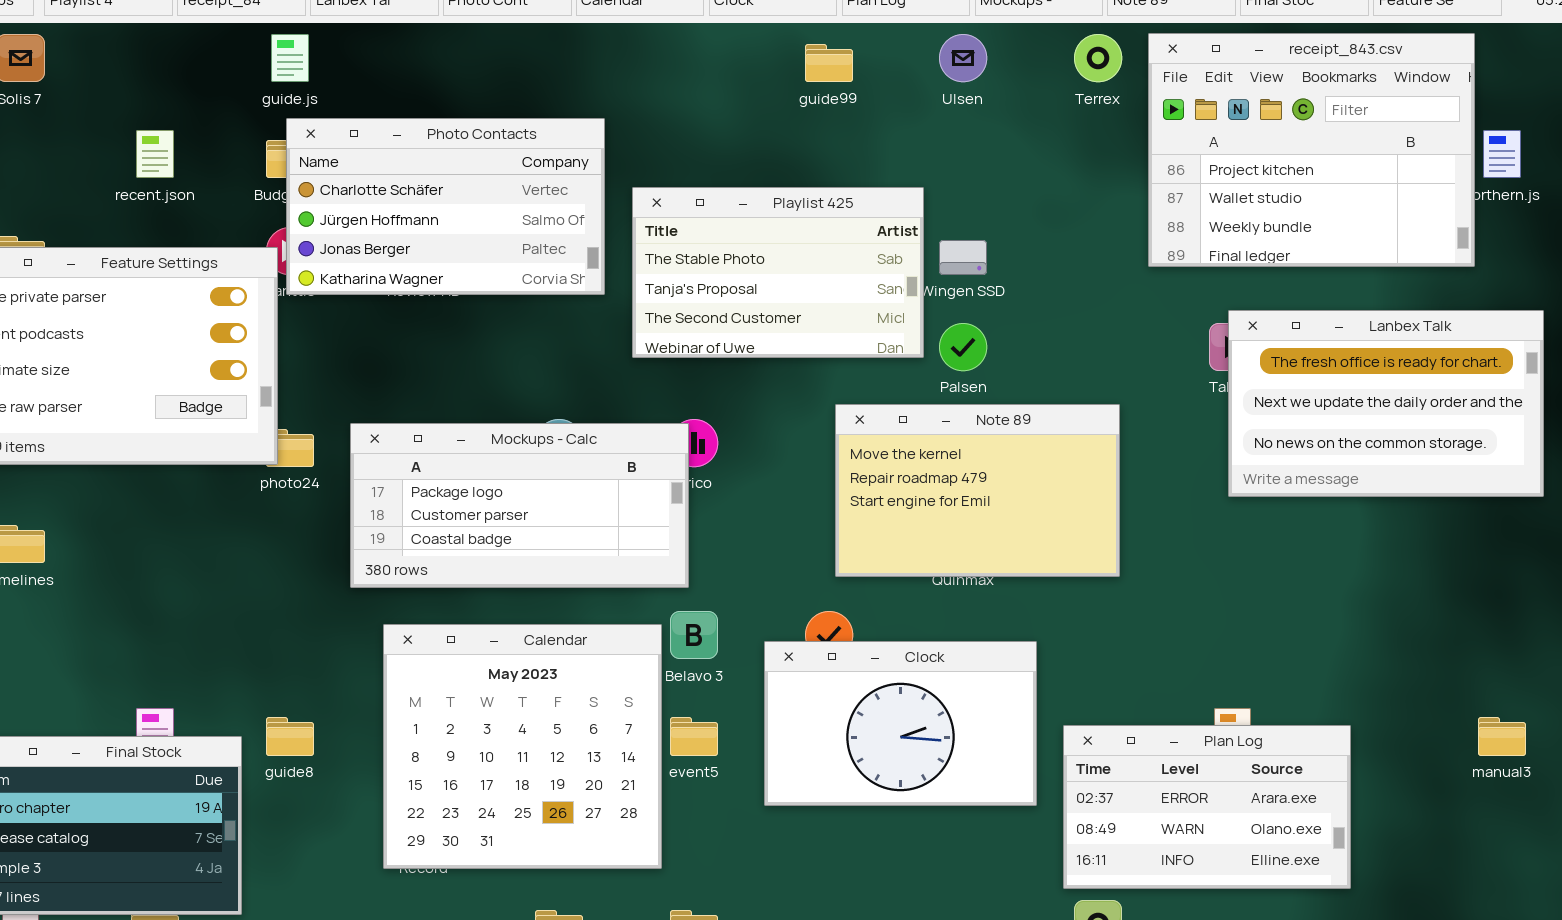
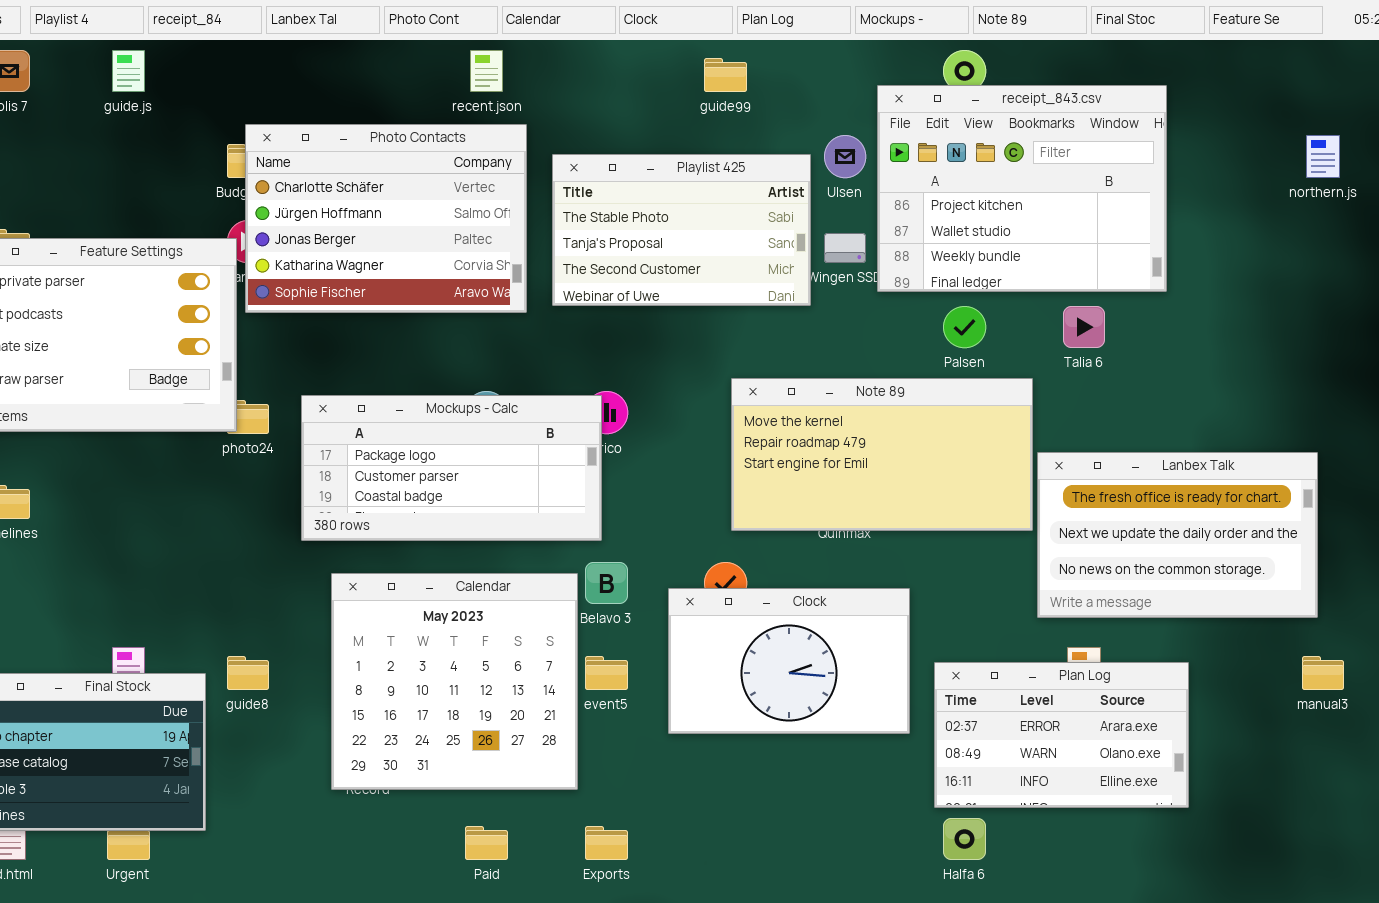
receipt_843.csv: [1148,33,1475,267] -> [877,85,1167,292], moved
guide.js: [271,34,309,82] -> [112,50,145,92], moved
Ulsen: [939,34,987,82] -> [824,135,866,178], moved
Photo Contacts: [286,118,605,295] -> [245,124,527,313], resized
recent.json: [136,130,174,178] -> [470,50,503,92], moved
Playlist 425: [632,187,924,358] -> [552,154,811,306], moved
Lanbex Talk: [1228,310,1544,497] -> [1037,452,1318,618], moved
Palsen: [939,323,987,371] -> [943,306,986,348], moved
Note 89: [835,404,1120,577] -> [731,378,1033,531], resized

